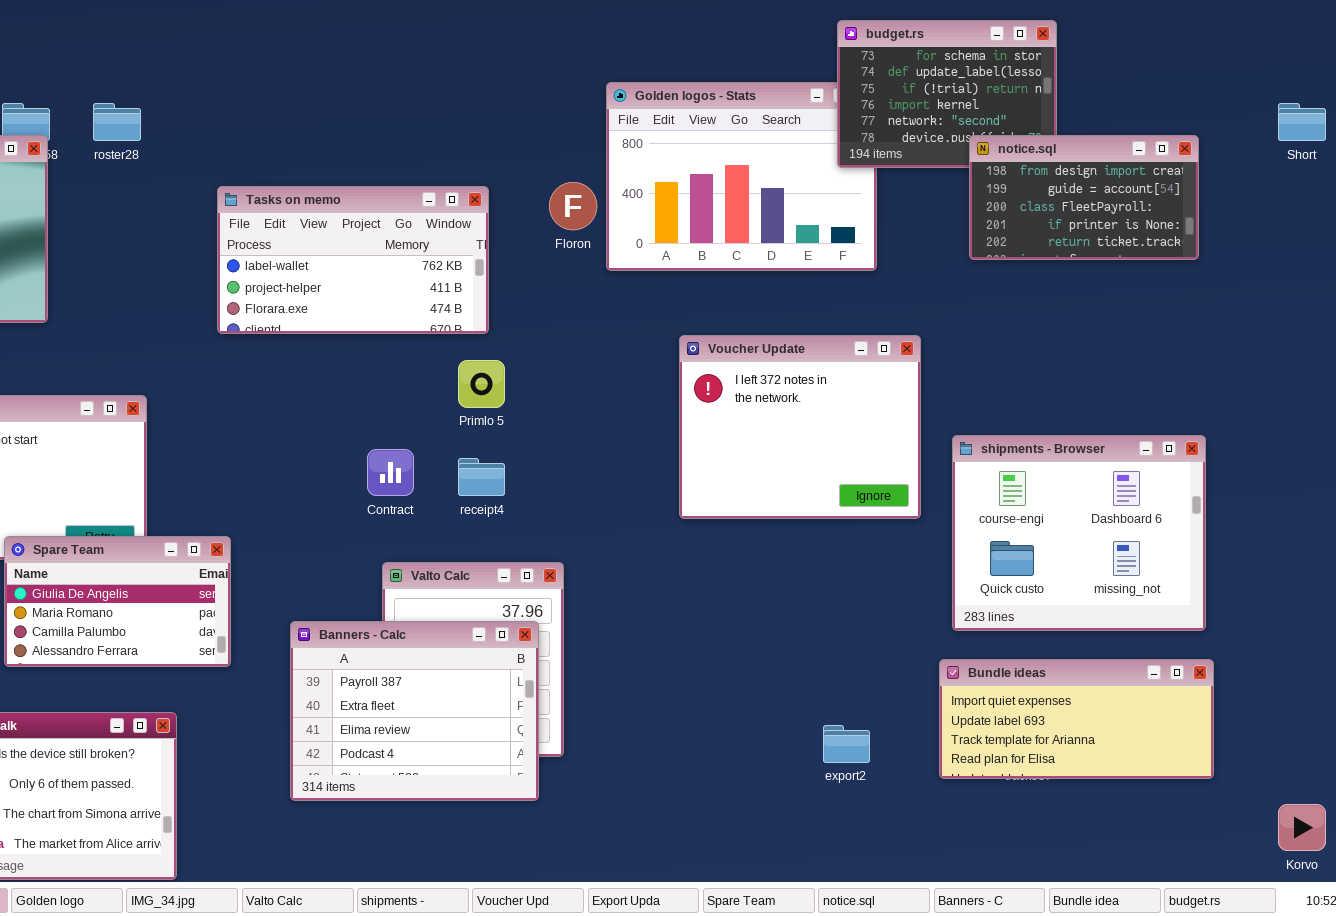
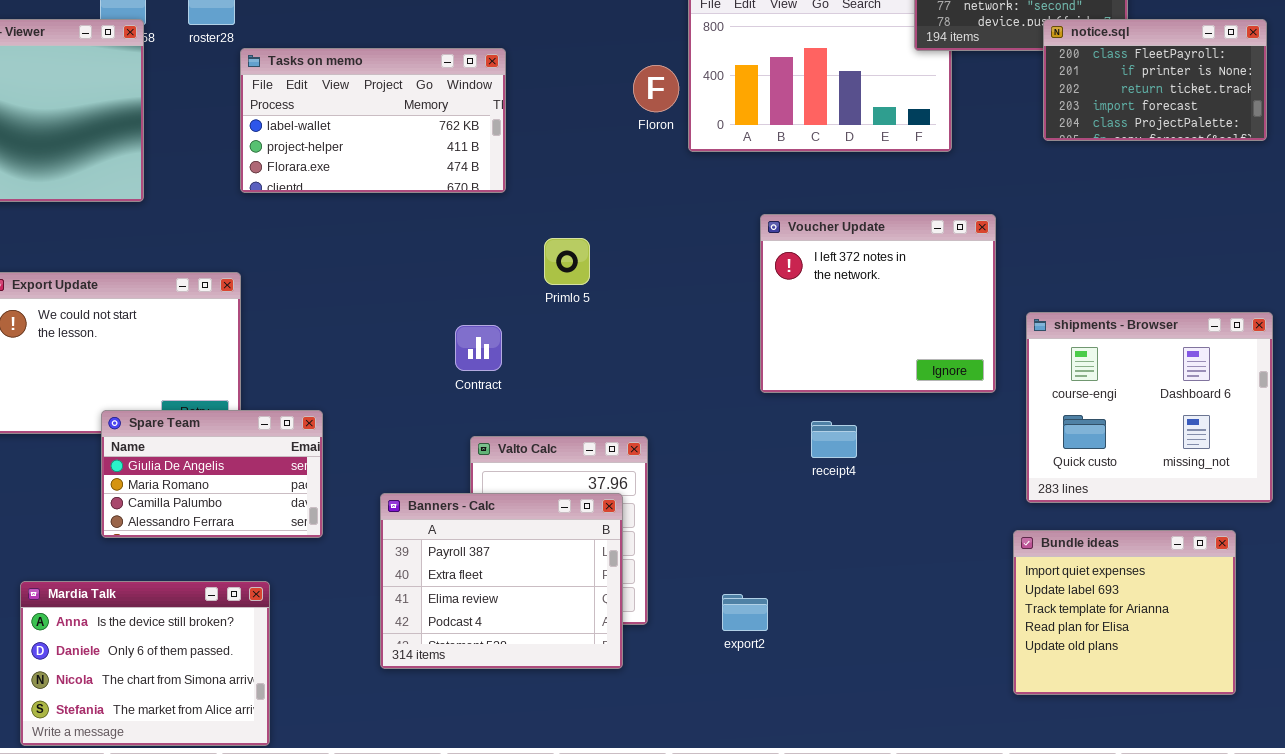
notice.sql: [969,135,1199,260] -> [1043,19,1267,141], scrolled down 2 rows
Tasks on memo: [217,186,489,334] -> [240,48,506,193], moved
receipt4: [458,458,505,496] -> [811,421,857,458], moved
Bundle ideas: [939,659,1214,779] -> [1013,530,1236,695], resized
export2: [823,725,870,763] -> [722,594,768,631], moved

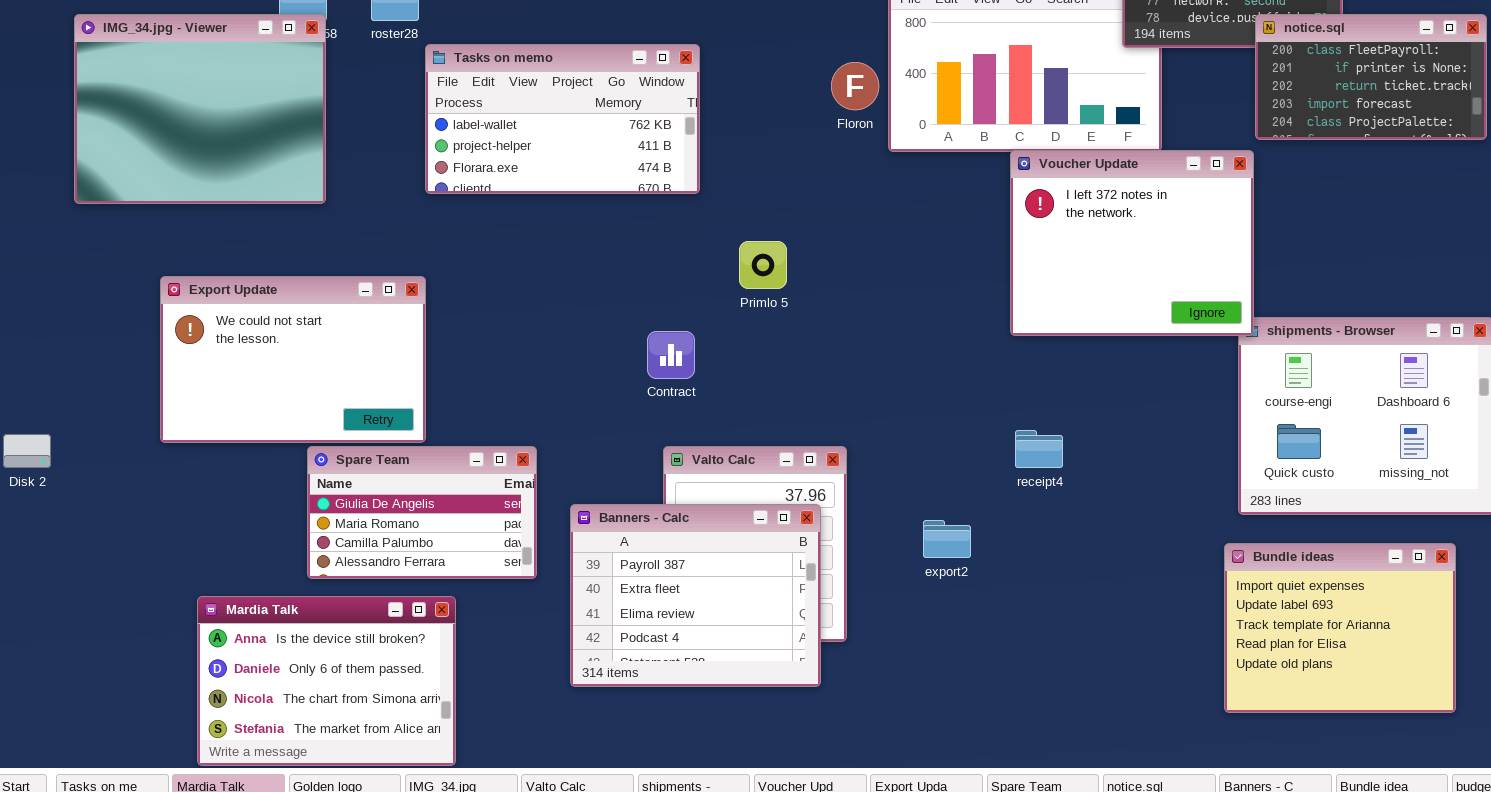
Voucher Update: [760,214,996,393] -> [1010,150,1254,336], moved
Spare Team: [101,410,323,538] -> [307,446,537,579], moved
export2: [722,594,768,631] -> [923,520,971,558], moved

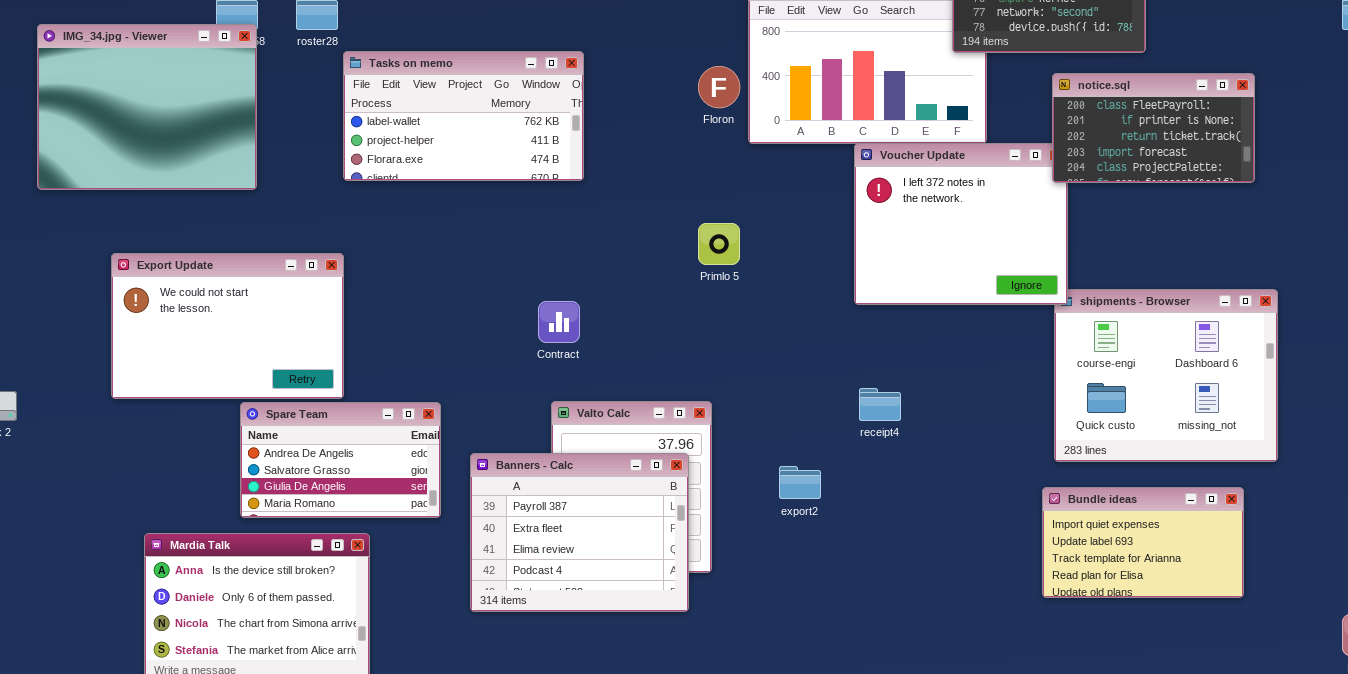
notice.sql: [1255,14,1487,140] -> [1052,73,1255,183], moved
Primlo 5: [739,241,787,289] -> [698,223,740,265], moved
Spare Team: [307,446,537,579] -> [240,402,441,518], scrolled up 2 rows
Bundle ideas: [1224,543,1456,713] -> [1042,487,1244,598], resized

